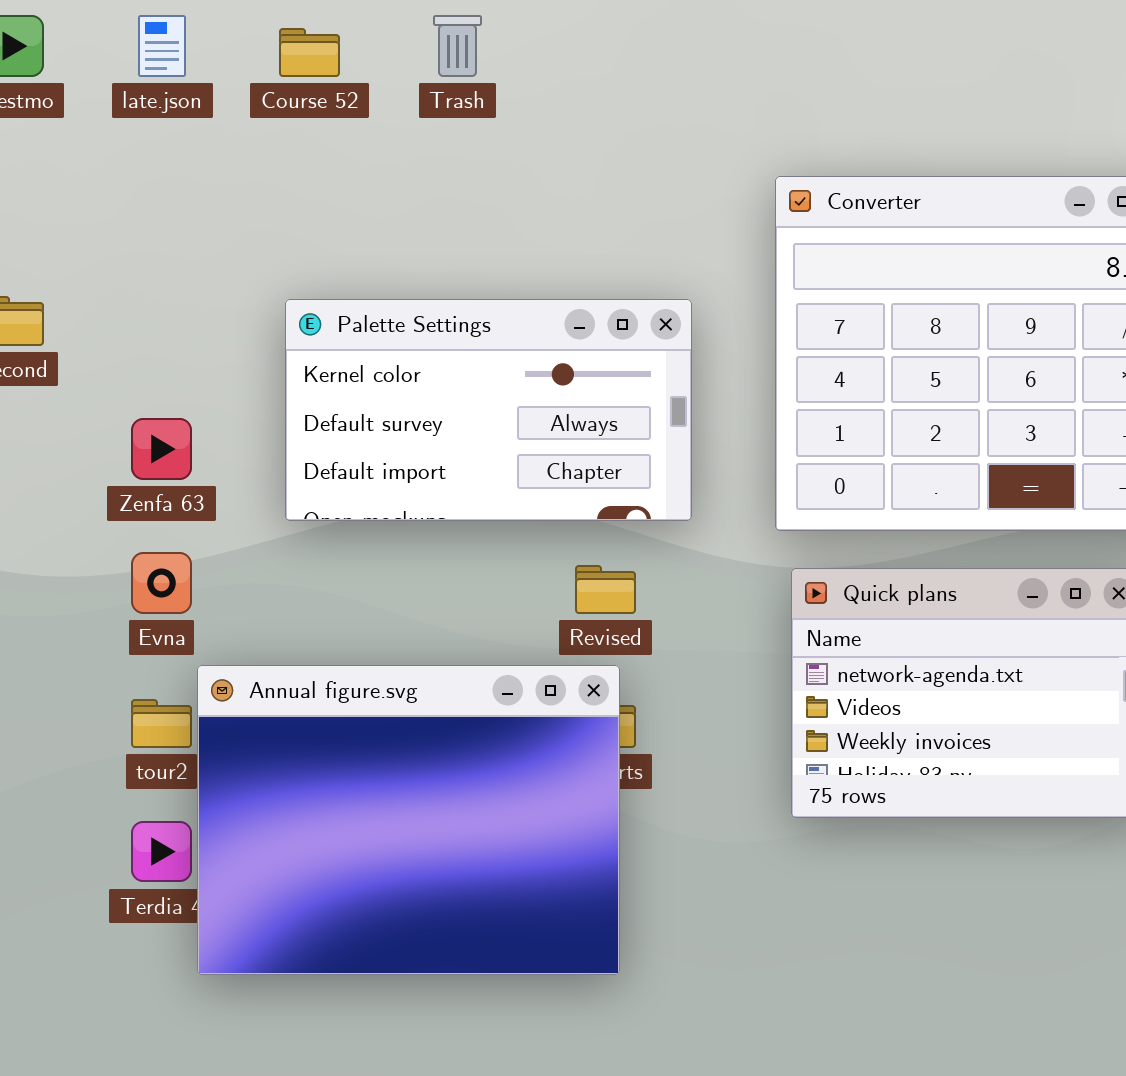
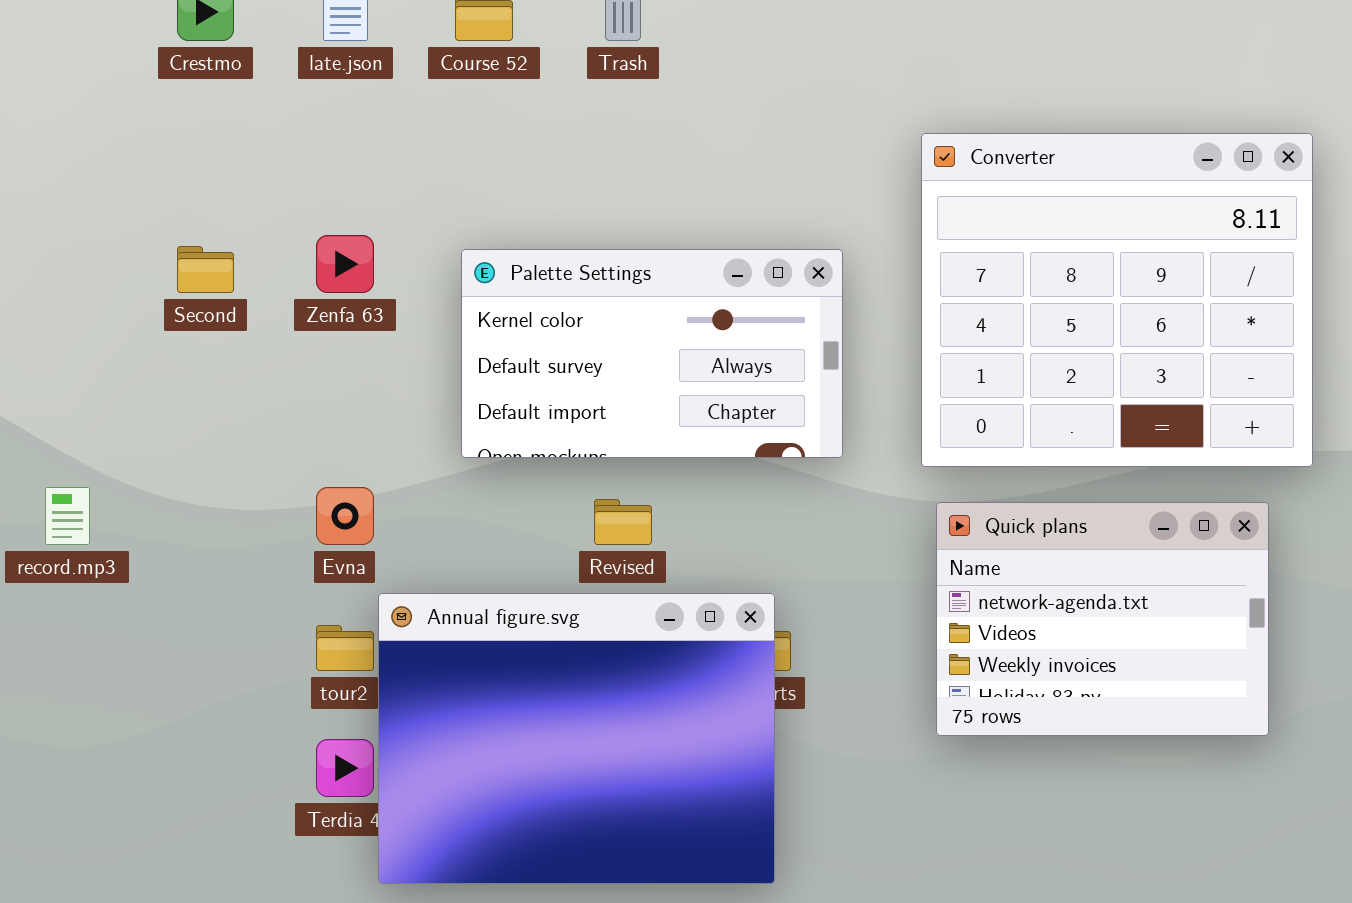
Zenfa 63: [131,418,192,480] -> [316,235,374,293], moved
Revised: [575,565,636,614] -> [594,499,652,545], moved

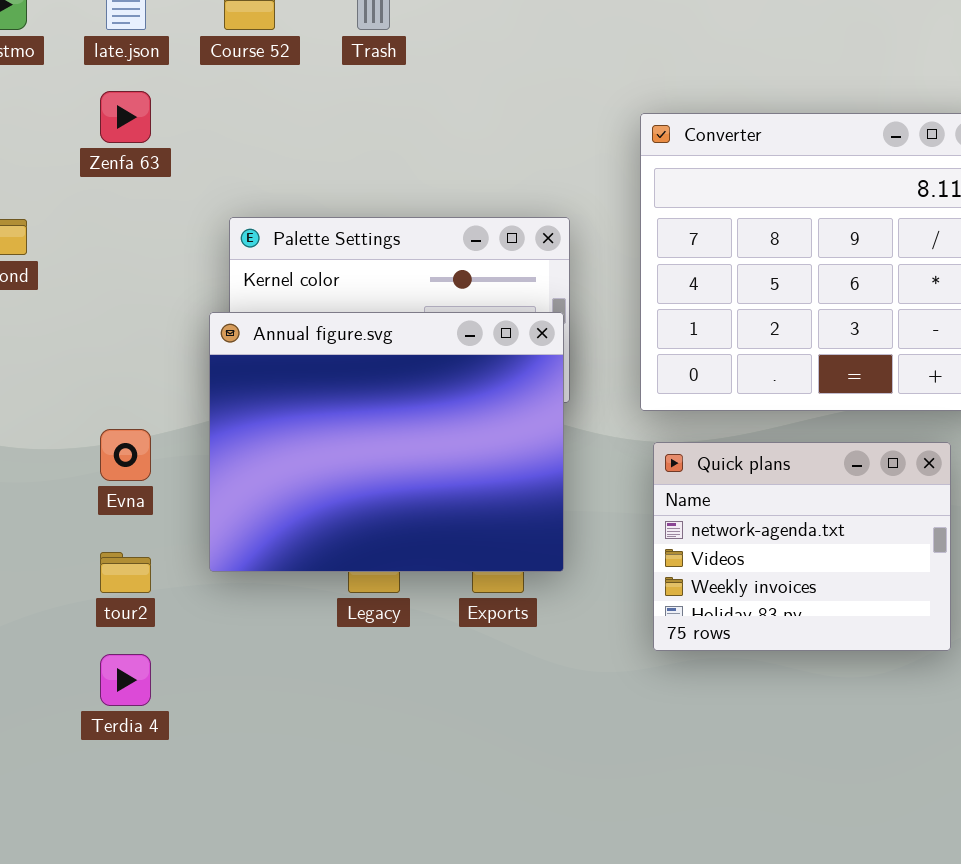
Zenfa 63: [316,235,374,293] -> [100,91,151,143], moved
Annual figure.svg: [378,593,775,884] -> [209,312,564,572], moved

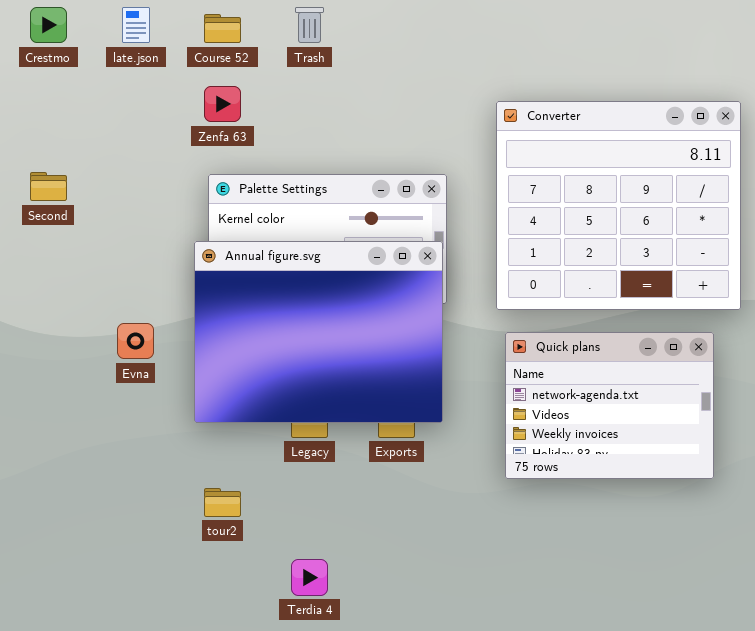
Zenfa 63: [100,91,151,143] -> [204,86,241,122], moved
tour2: [100,552,151,593] -> [204,488,241,517], moved
Terdia 4: [100,654,151,706] -> [291,559,328,596], moved

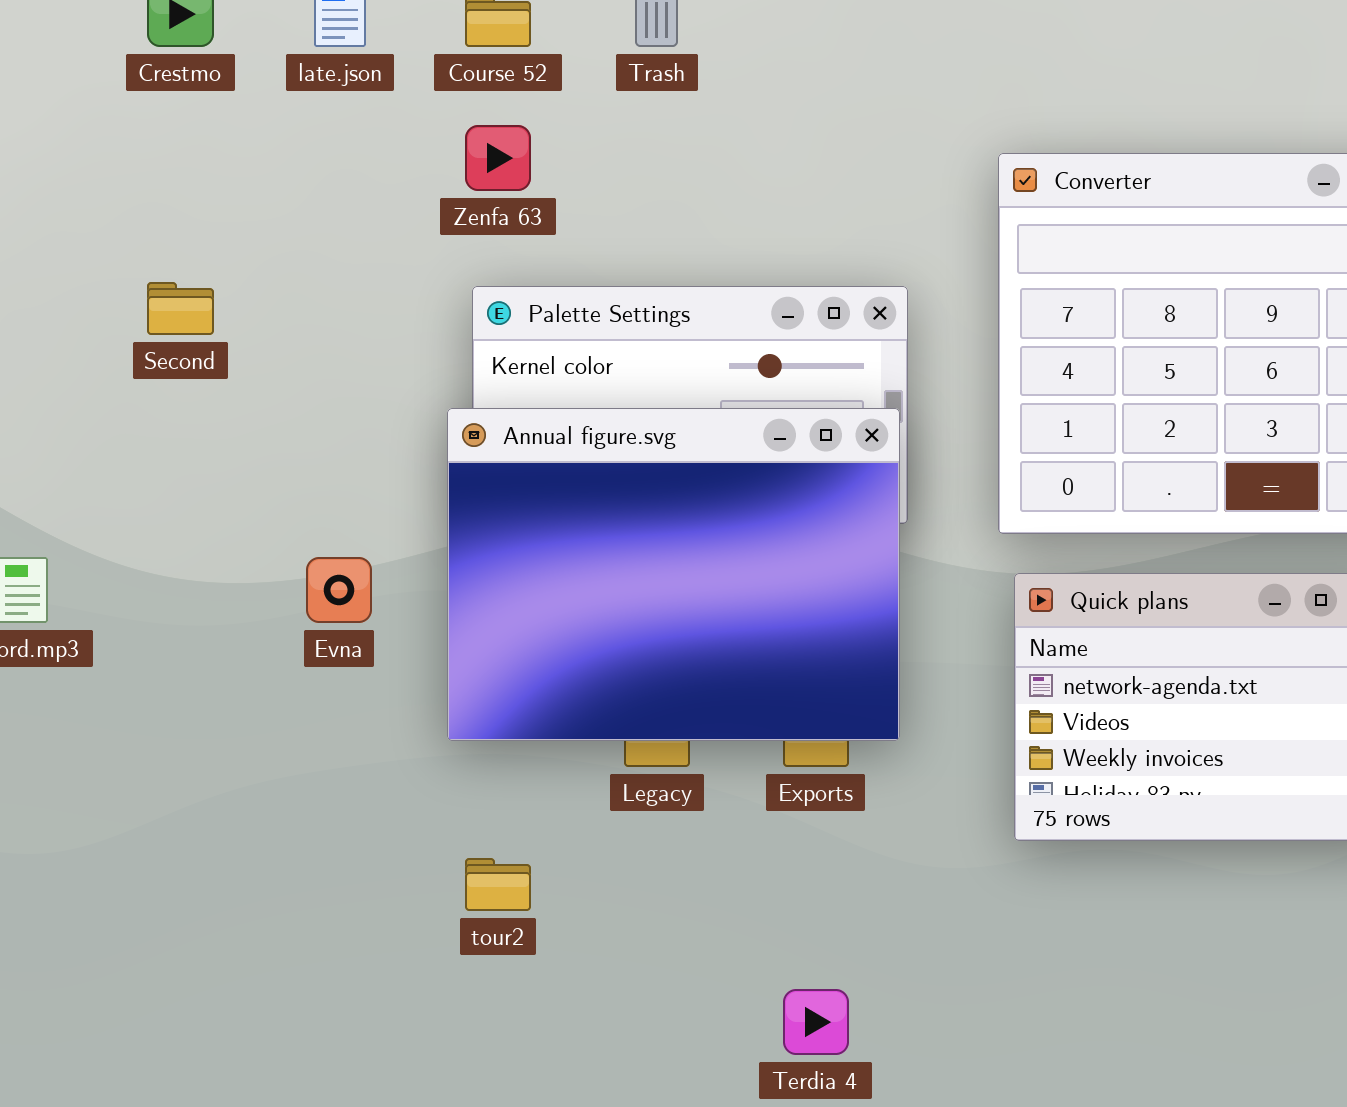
Terdia 4: [291,559,328,596] -> [783,989,849,1055], moved

